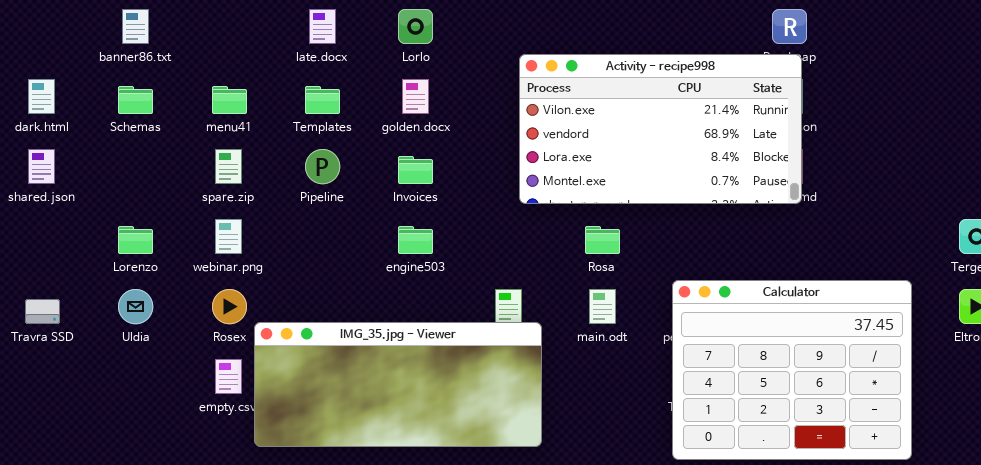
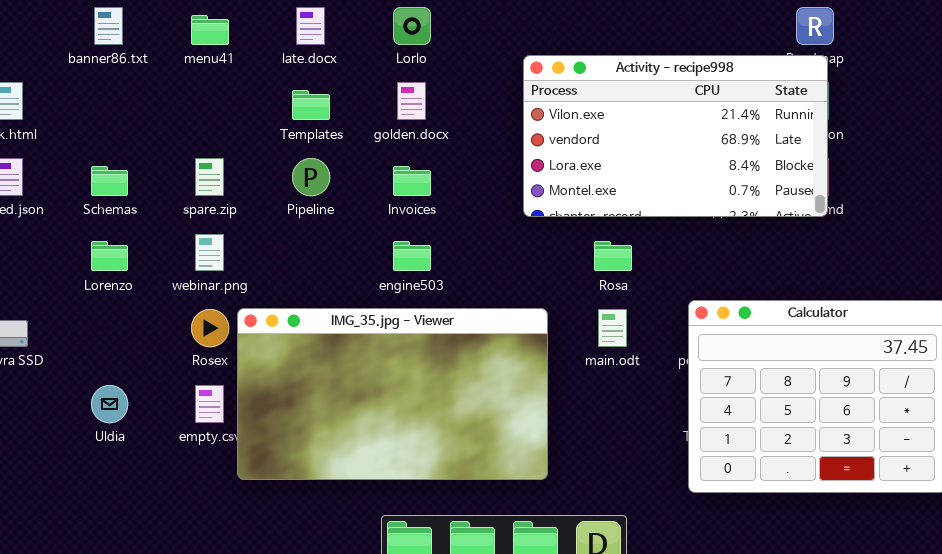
Schemas: [118,86,153,114] -> [91,166,128,196], moved
menu41: [212,86,247,114] -> [191,15,229,45], moved
Uldia: [118,289,153,324] -> [91,385,128,423], moved
IMG_35.jpg - Viewer: [254,322,542,447] -> [237,308,548,480], resized

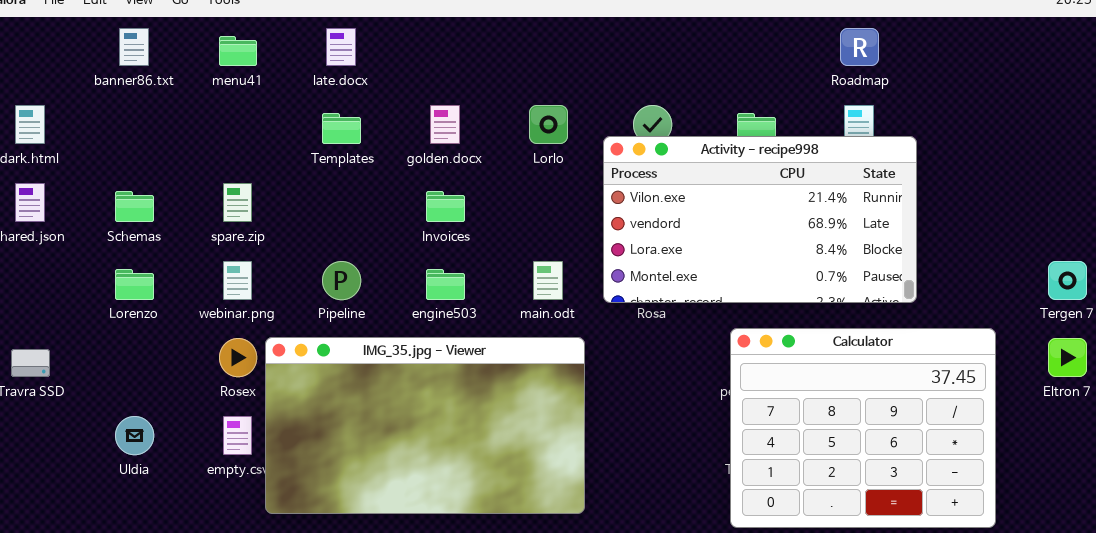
Lorlo: [393,7,431,45] -> [529,105,568,144], moved
Activity - recipe998: [523,55,828,217] -> [603,136,917,303], moved
Pipeline: [292,158,330,196] -> [322,261,361,300], moved
main.odt: [598,309,627,347] -> [533,261,563,300], moved

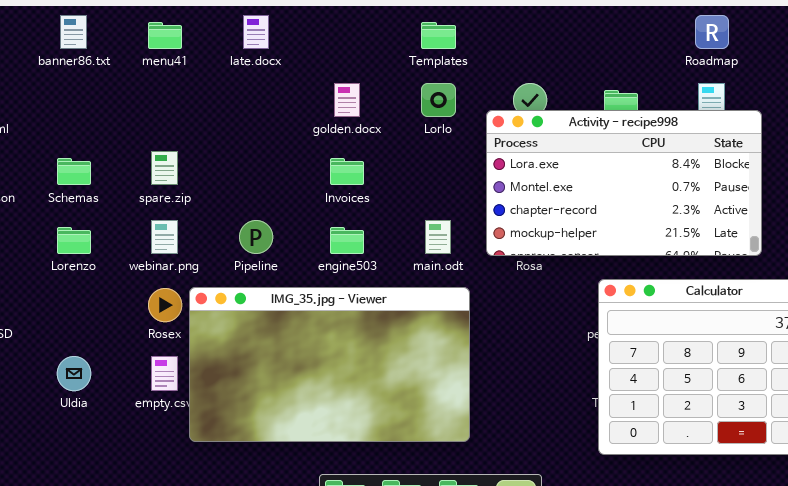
Templates: [322,113,361,144] -> [421,22,456,49], moved
Activity - recipe998: [603,136,917,303] -> [486,110,762,256], scrolled down 2 rows

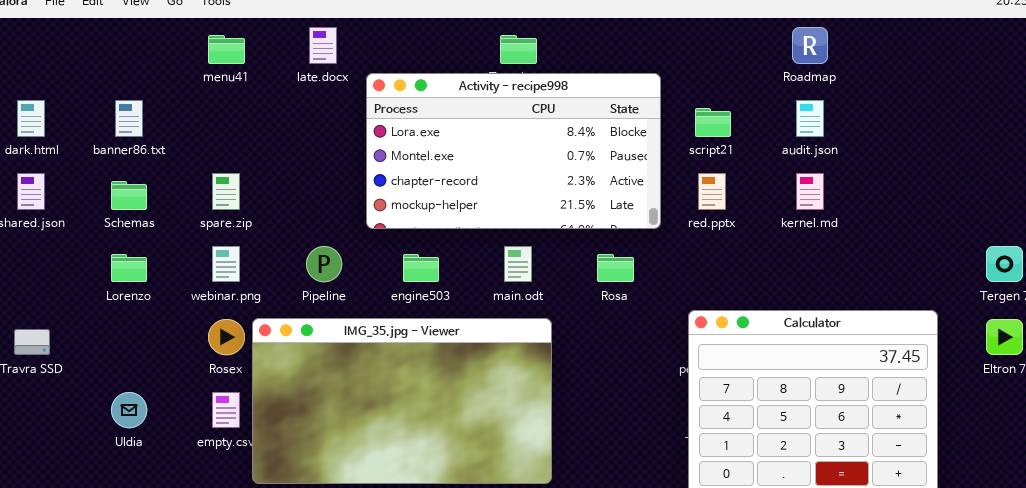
banner86.txt: [60,15,87,49] -> [115,100,143,137], moved
Activity - recipe998: [486,110,762,256] -> [366,73,661,229], moved

